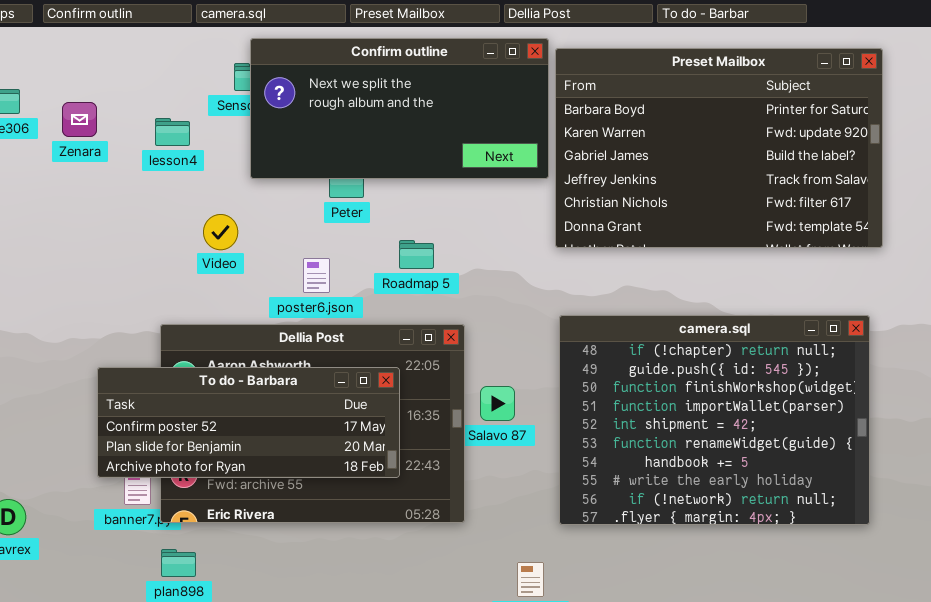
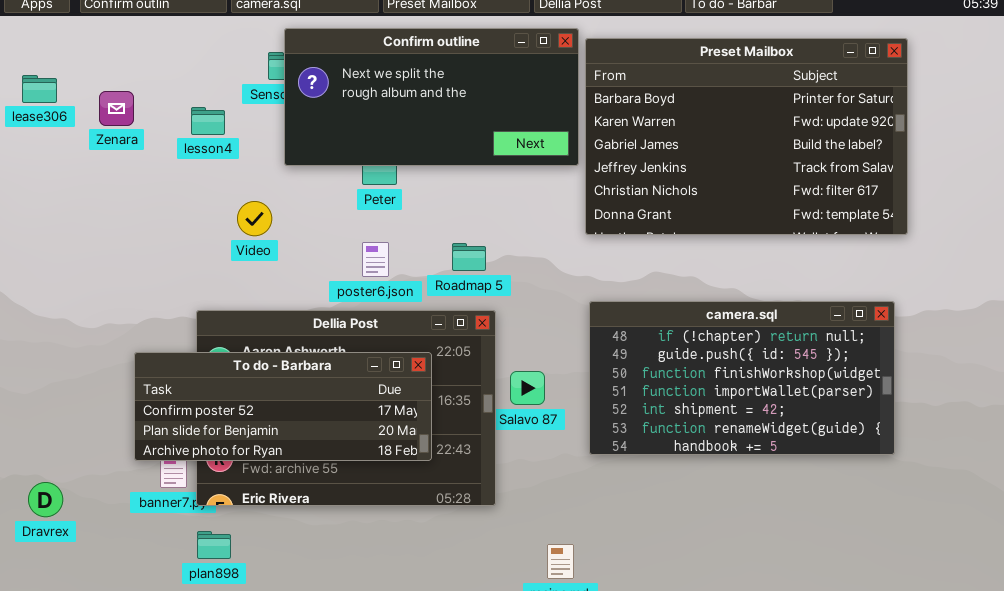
Roadmap 5: [399,240,434,269] -> [452,243,486,271], moved
poster6.json: [303,258,330,293] -> [362,242,389,277], moved
camera.sql: [559,315,870,525] -> [589,301,895,455], resized

